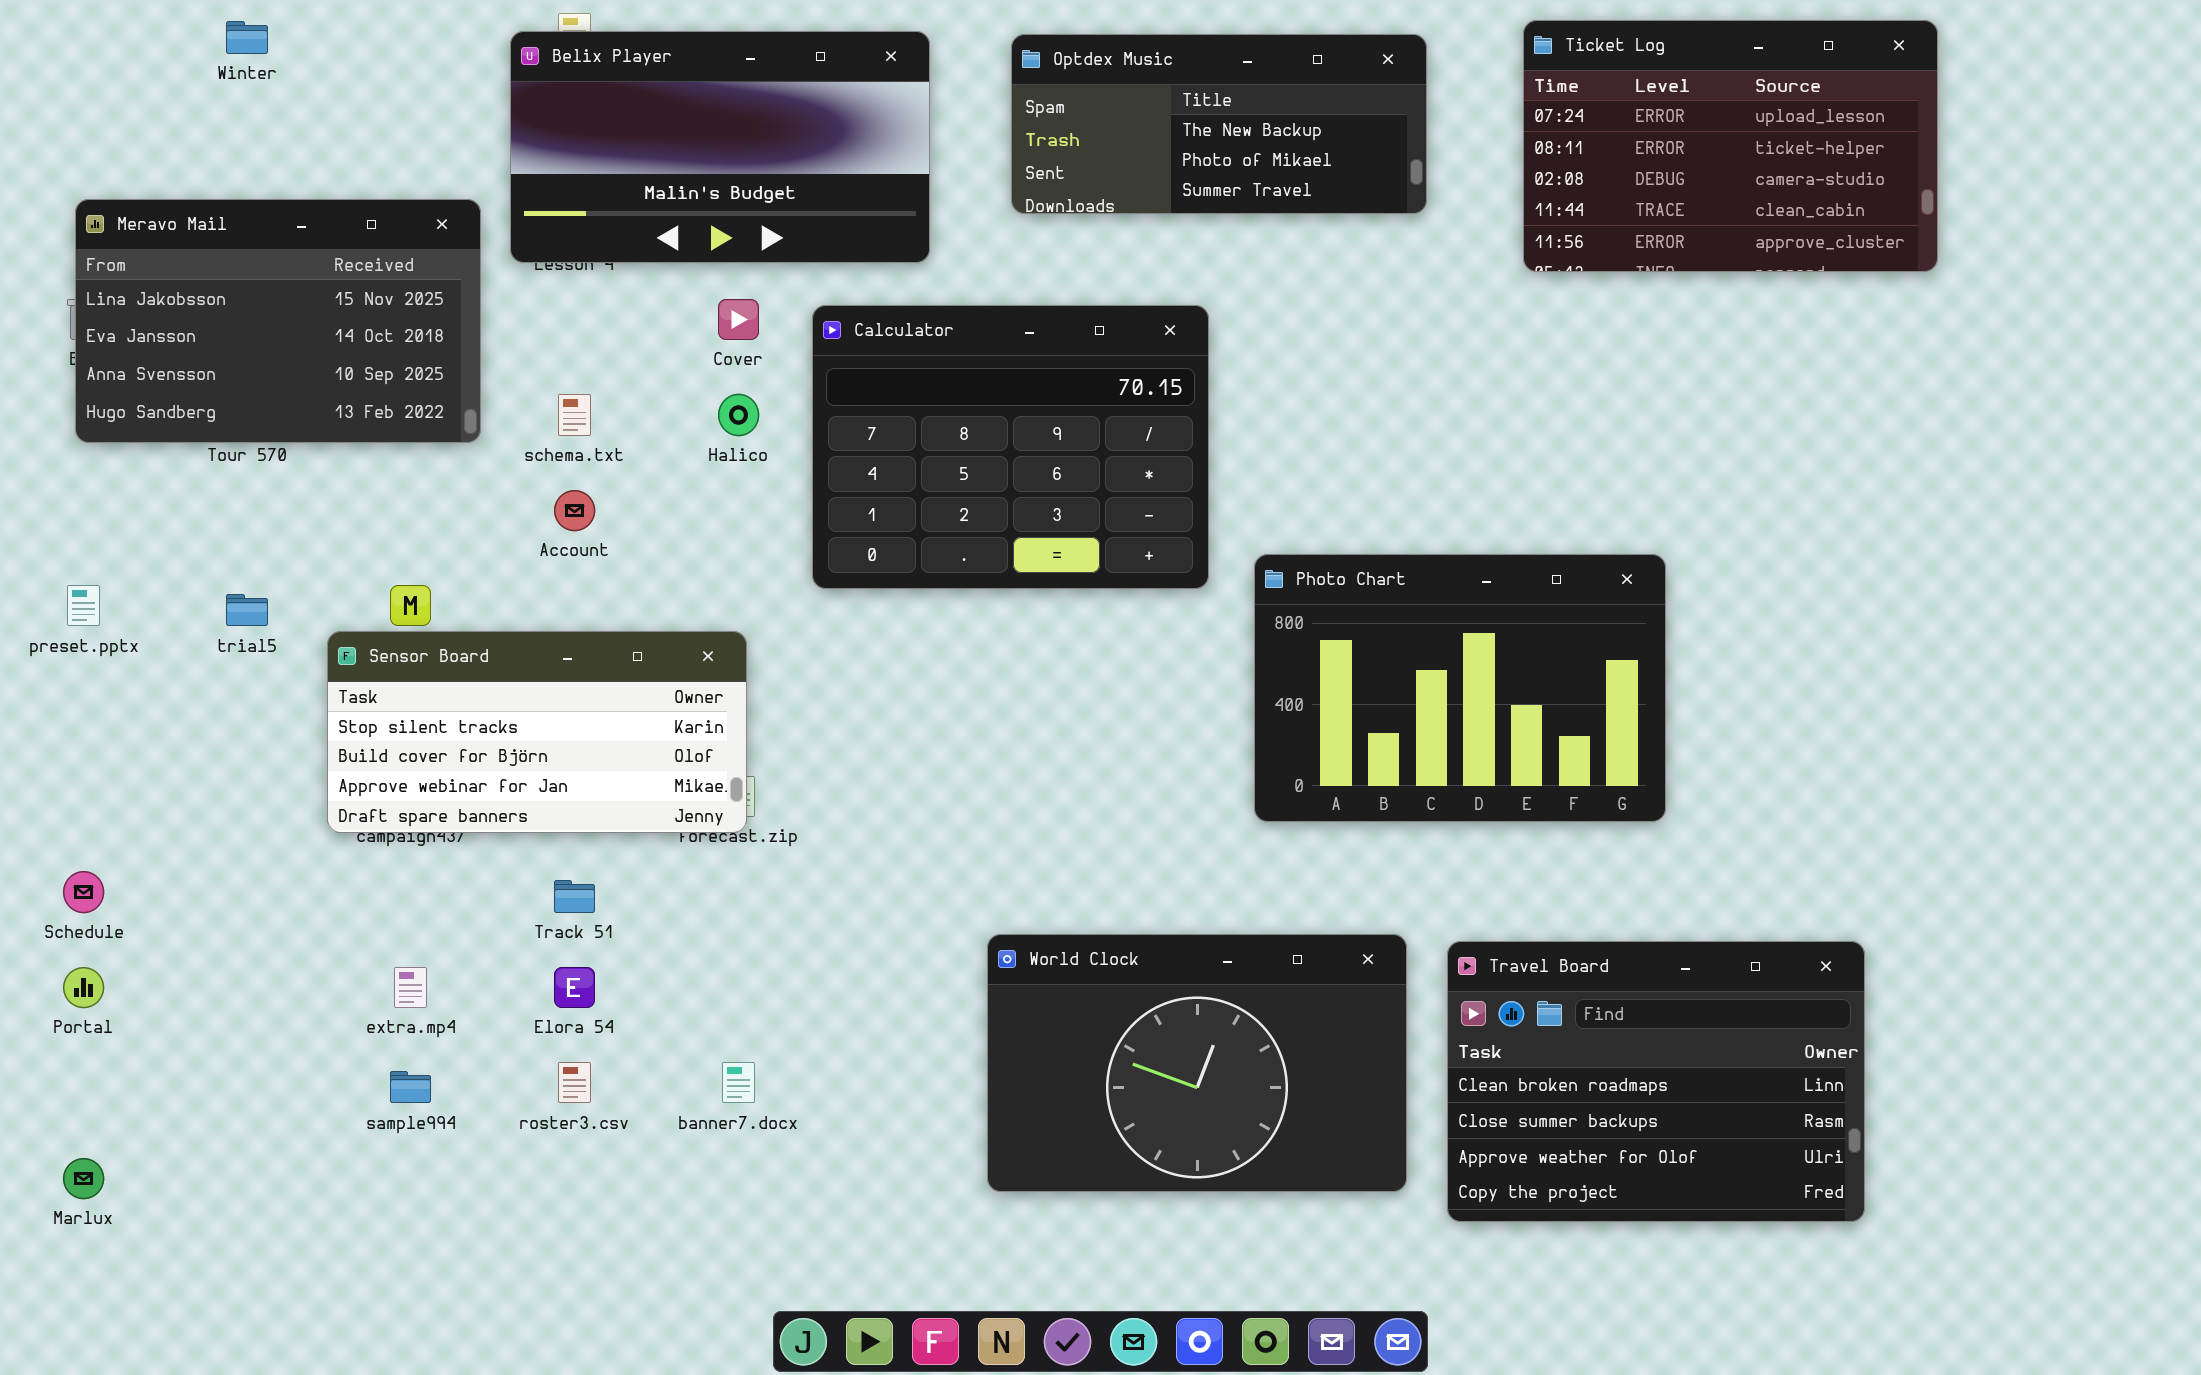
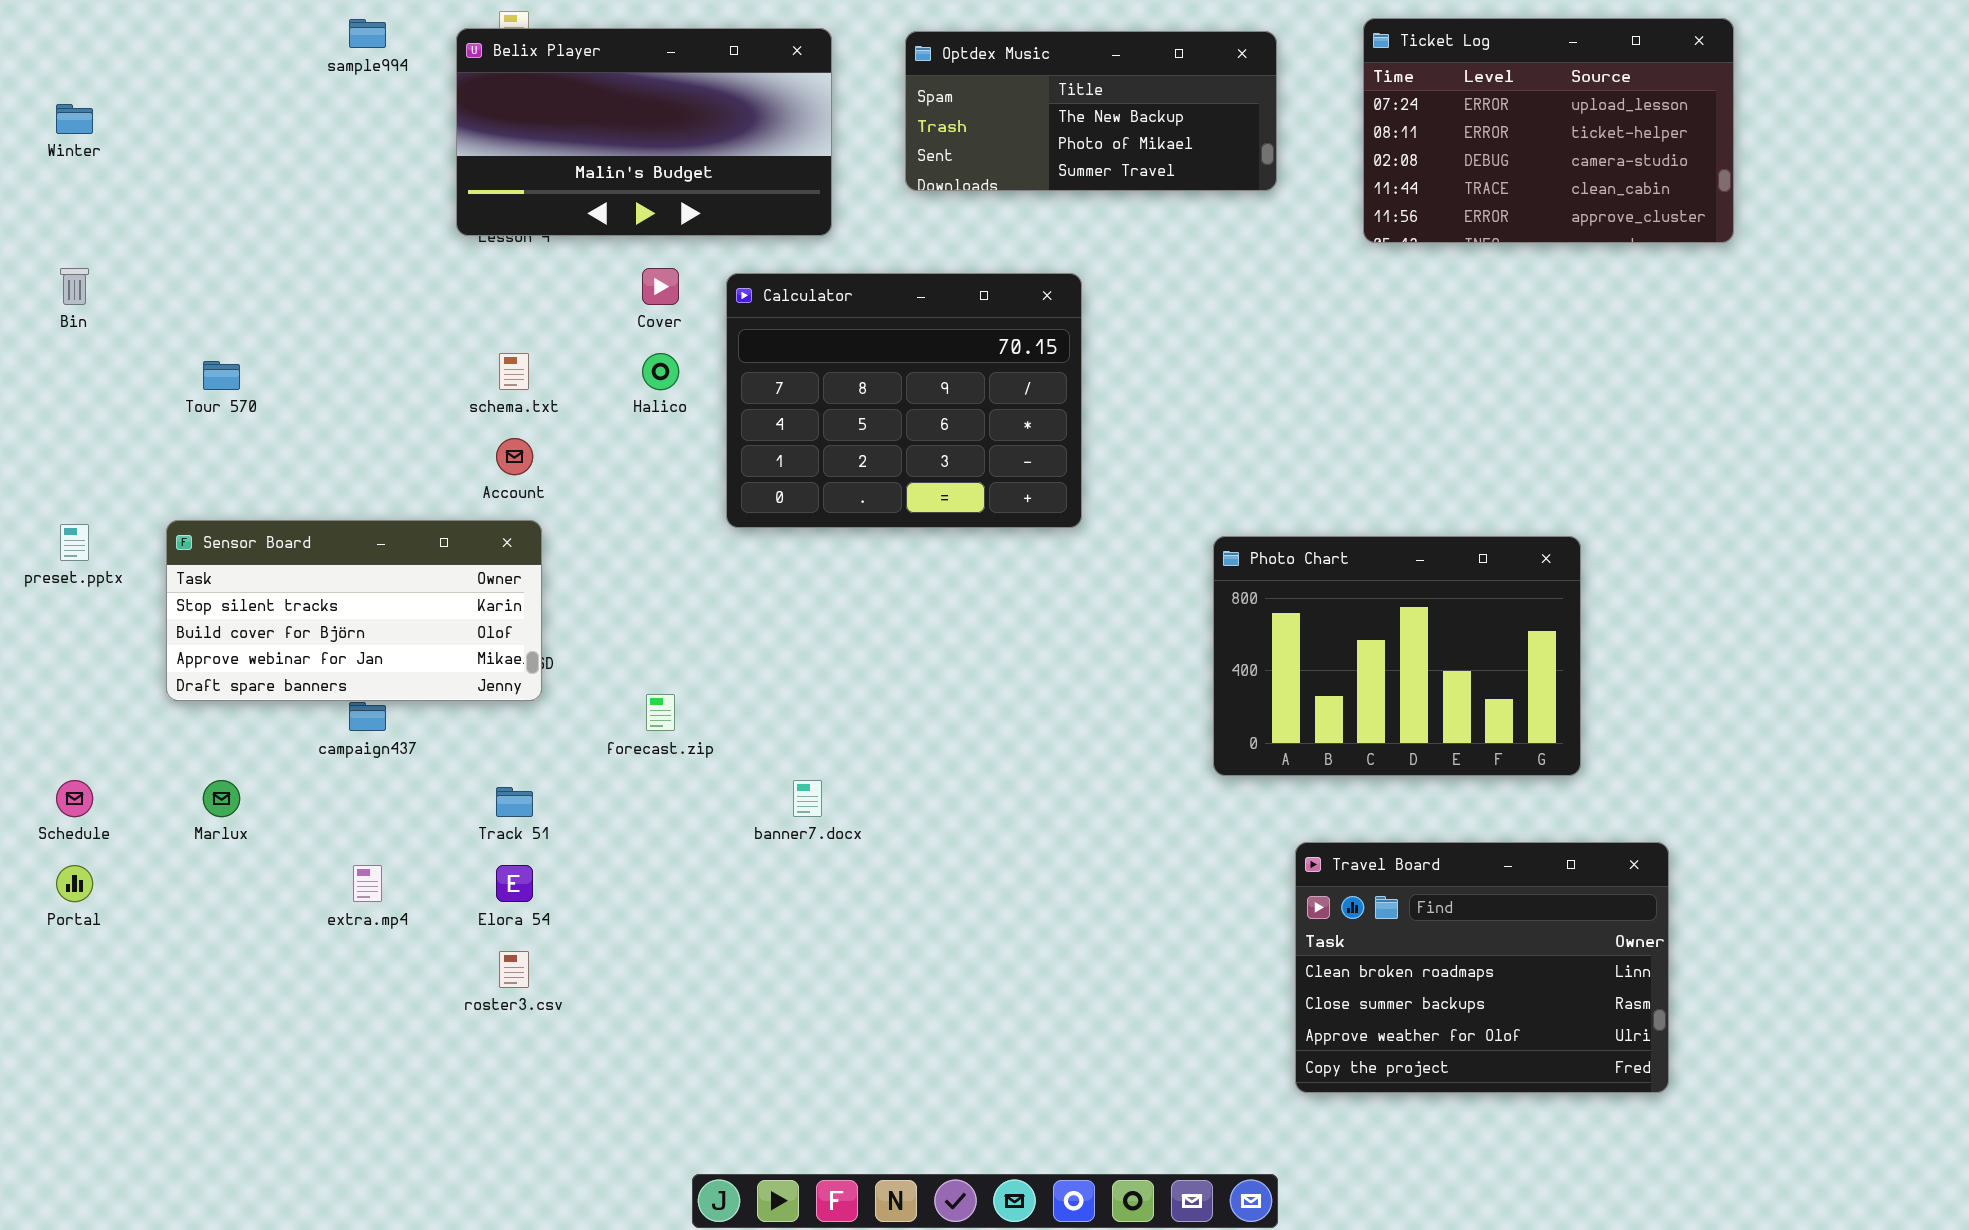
Winter: [226,21,268,54] -> [56,104,93,134], moved
Meravo Mail: [75,199,481,443] -> none, closed
Photo Chart: [1254,554,1666,822] -> [1213,536,1581,776], moved
Sensor Board: [327,631,747,833] -> [166,520,542,701], moved
World Clock: [987,934,1407,1192] -> none, closed
banner7.docx: [722,1062,755,1103] -> [793,780,822,817], moved
sample994: [390,1071,431,1103] -> [349,19,386,48], moved
Marlux: [63,1158,104,1199] -> [203,780,240,817], moved

